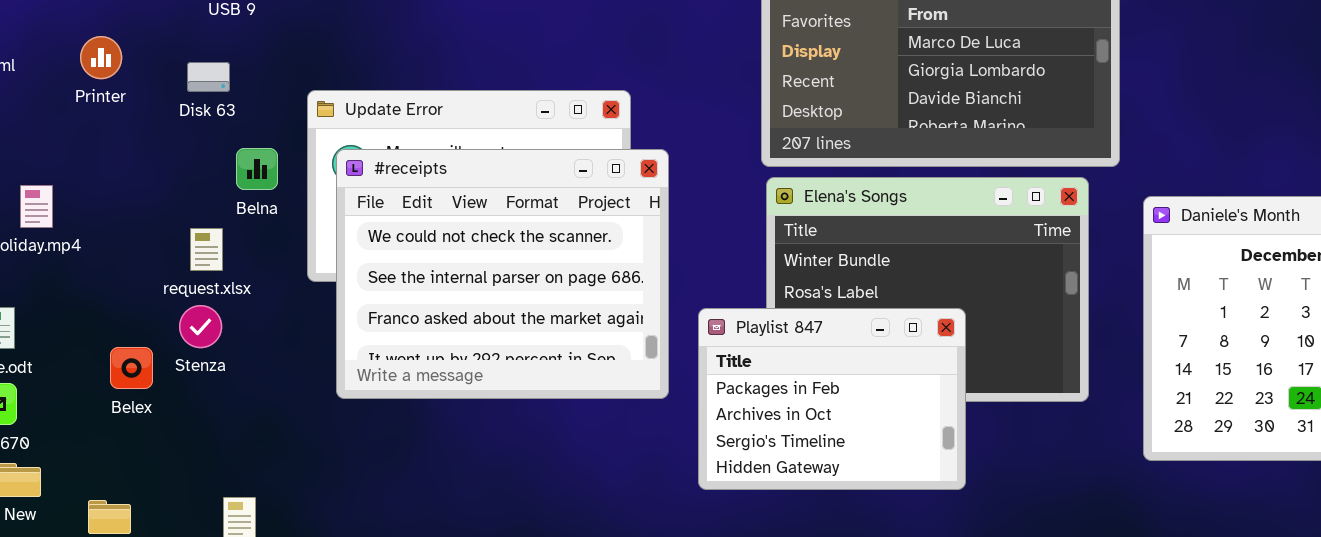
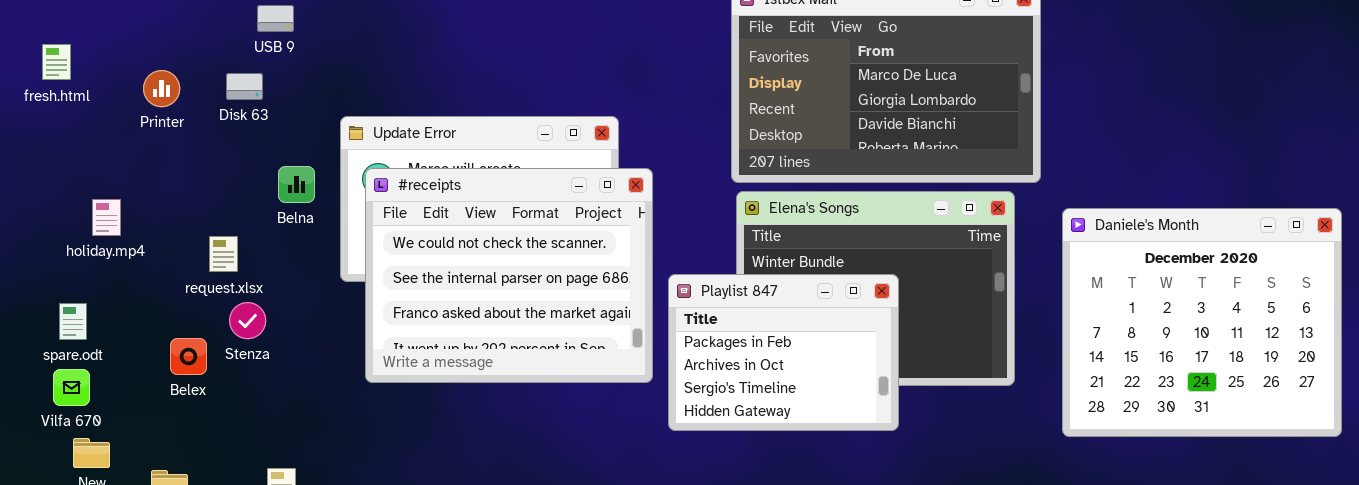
Disk 63: [187,62,230,92] -> [226,73,263,100], moved
request.xlsx: [190,228,223,271] -> [209,236,238,272], moved
Playlist 847: [698,308,966,490] -> [668,274,899,431], moved

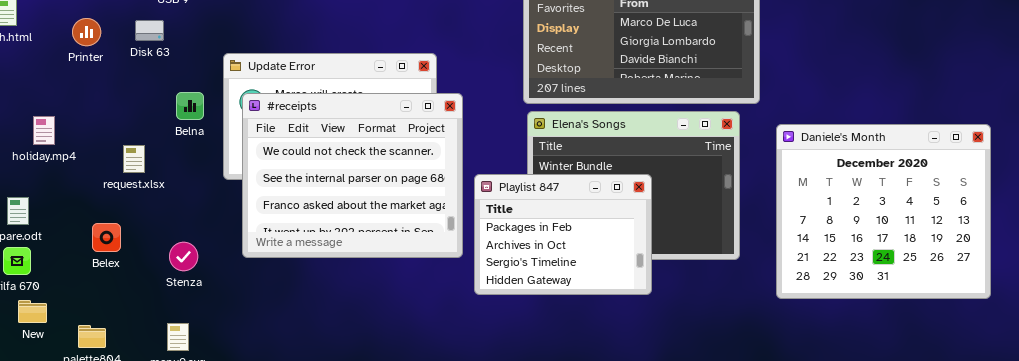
Stenza: [229,302,266,339] -> [169,242,198,271], moved

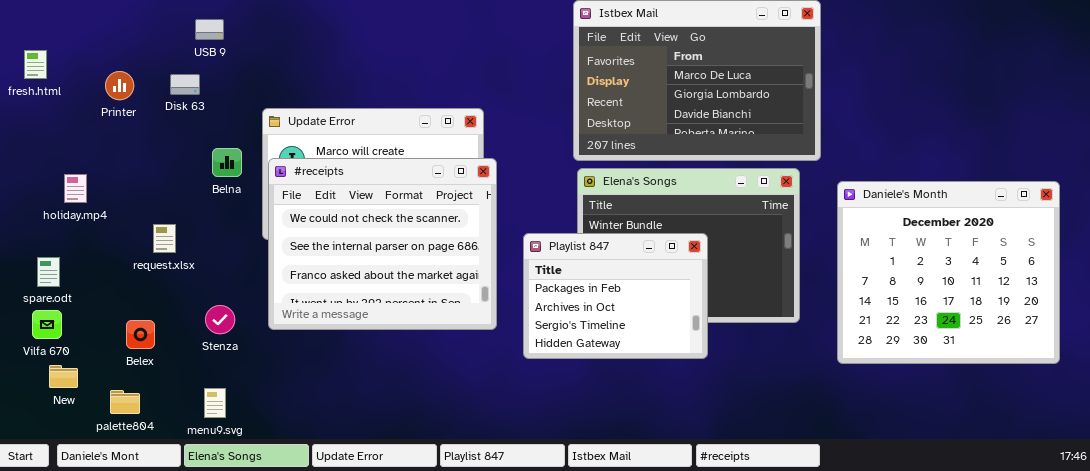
#receipts: [242,93,463,258] -> [268,158,497,330], moved
request.xlsx: [123,145,145,173] -> [153,224,176,253], moved
Belex: [92,223,121,252] -> [126,320,155,349], moved

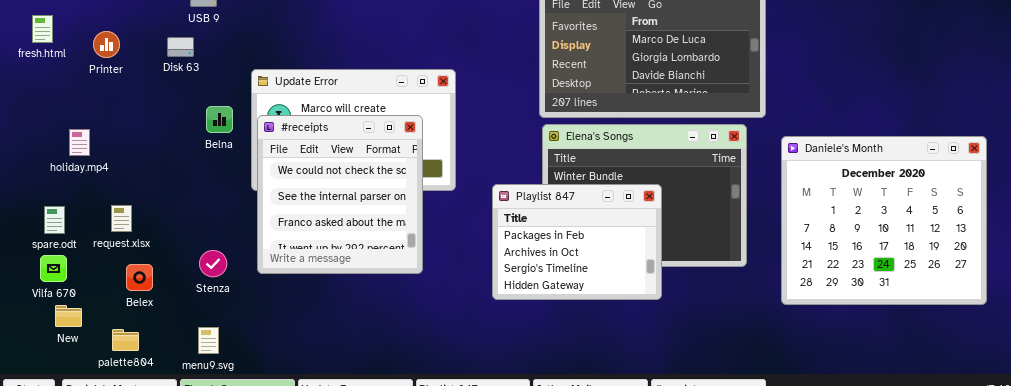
Printer: [105,71,134,100] -> [93,31,120,58], moved
#receipts: [268,158,497,330] -> [257,115,423,274], resized
request.xlsx: [153,224,176,253] -> [111,205,132,232], moved

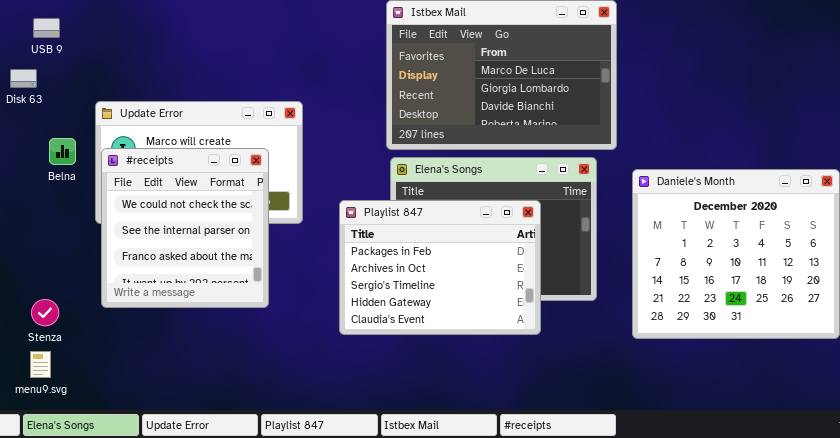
Playlist 847: [492,184,662,300] -> [339,200,541,335], resized
Stenza: [199,250,227,277] -> [31,299,59,326], moved
menu9.svg: [198,327,219,354] -> [30,351,51,378], moved

